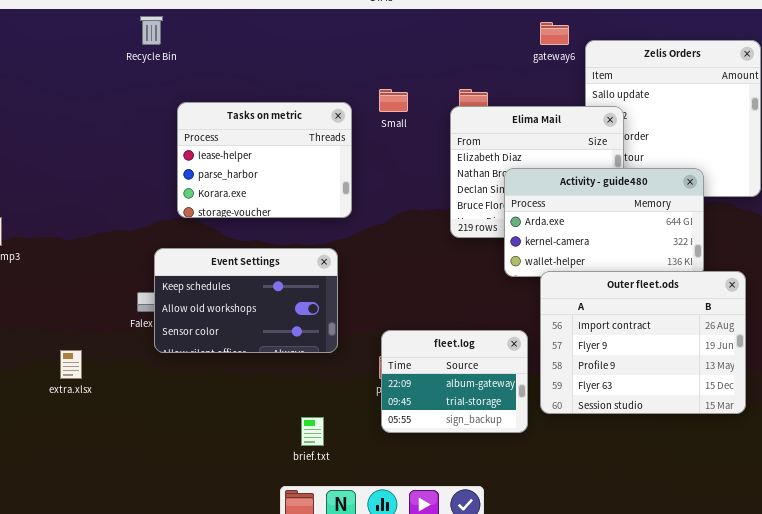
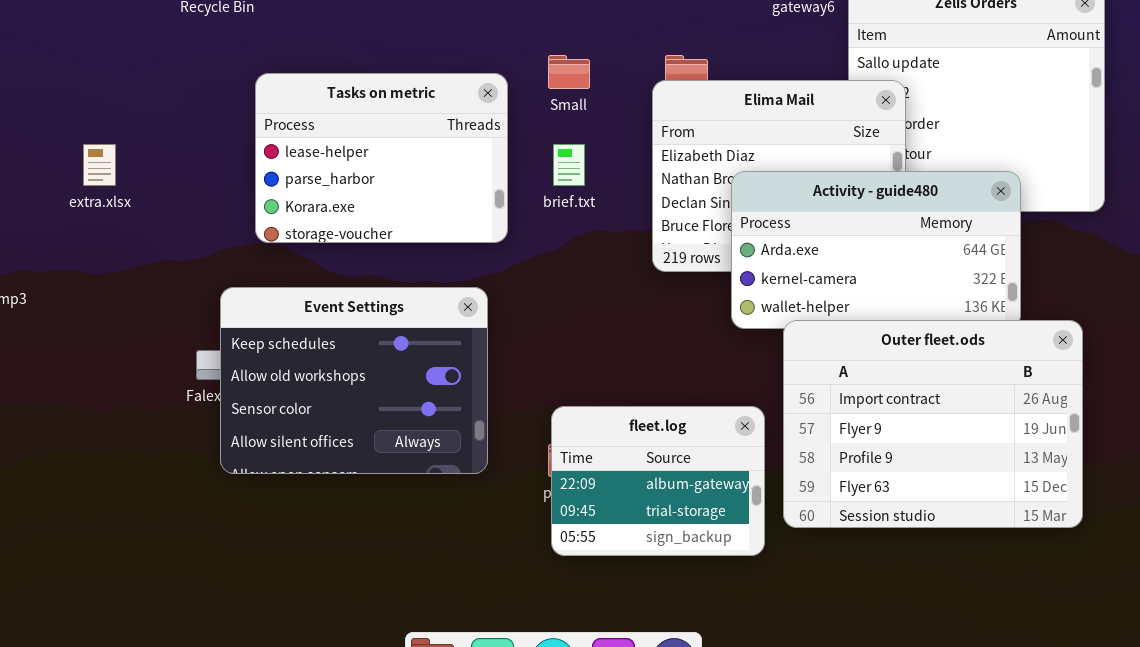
Event Settings: [154,248,338,353] -> [220,287,488,474], resized
extra.xlsx: [60,350,82,379] -> [83,144,116,186], moved
brief.txt: [301,417,324,446] -> [553,144,585,186], moved

